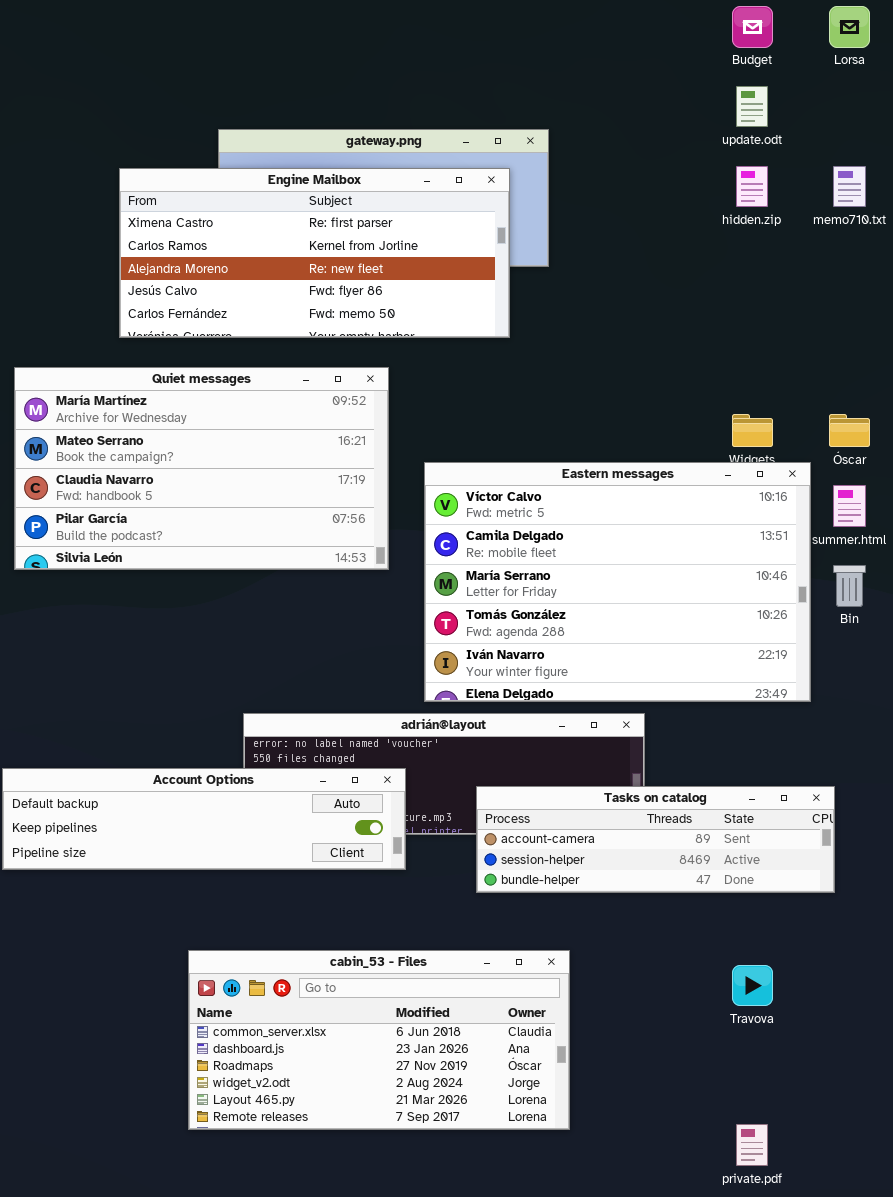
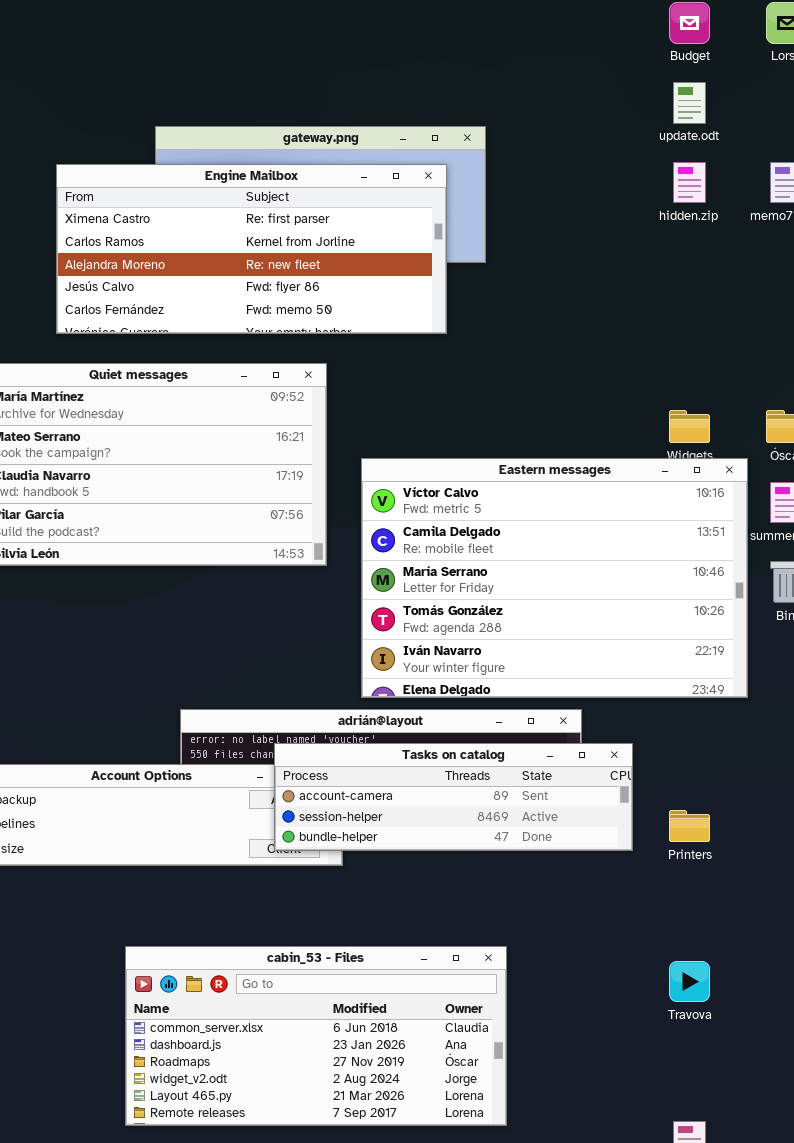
Tasks on catalog: [476,786,835,893] -> [274,743,633,851], moved

